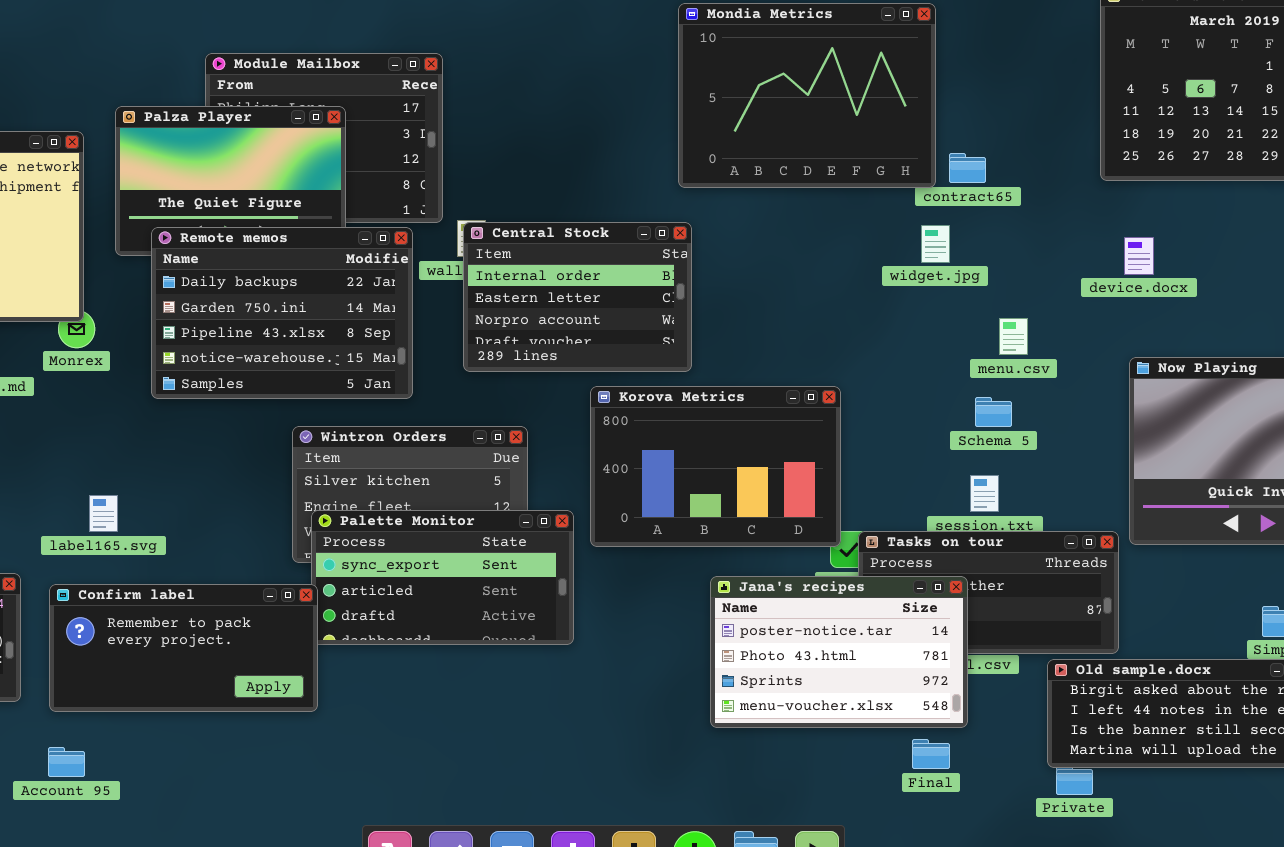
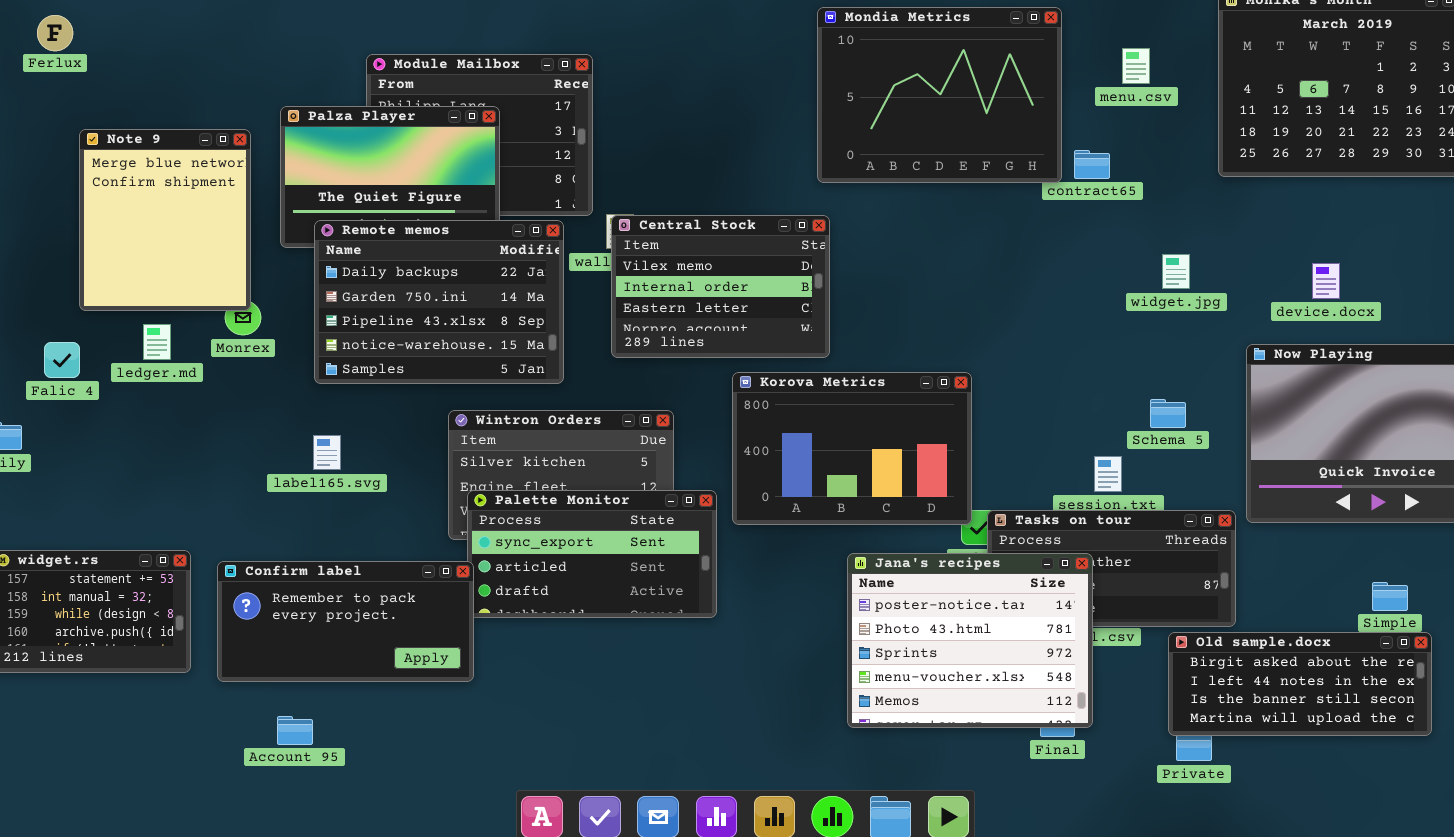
Central Stock: [463,222,692,372] -> [611,215,830,358], scrolled up 1 row
widget.jpg: [921,225,950,263] -> [1162,254,1190,289], moved
device.docx: [1124,237,1154,275] -> [1312,263,1340,299], moved
menu.csv: [999,318,1028,355] -> [1122,48,1150,84], moved
Schema 5: [975,397,1012,427] -> [1150,399,1186,428], moved
label165.svg: [89,495,118,532] -> [313,435,341,470], moved
Jana's recipes: [710,576,968,728] -> [847,553,1093,728], resized
Account 95: [48,747,85,777] -> [277,716,313,745], moved

